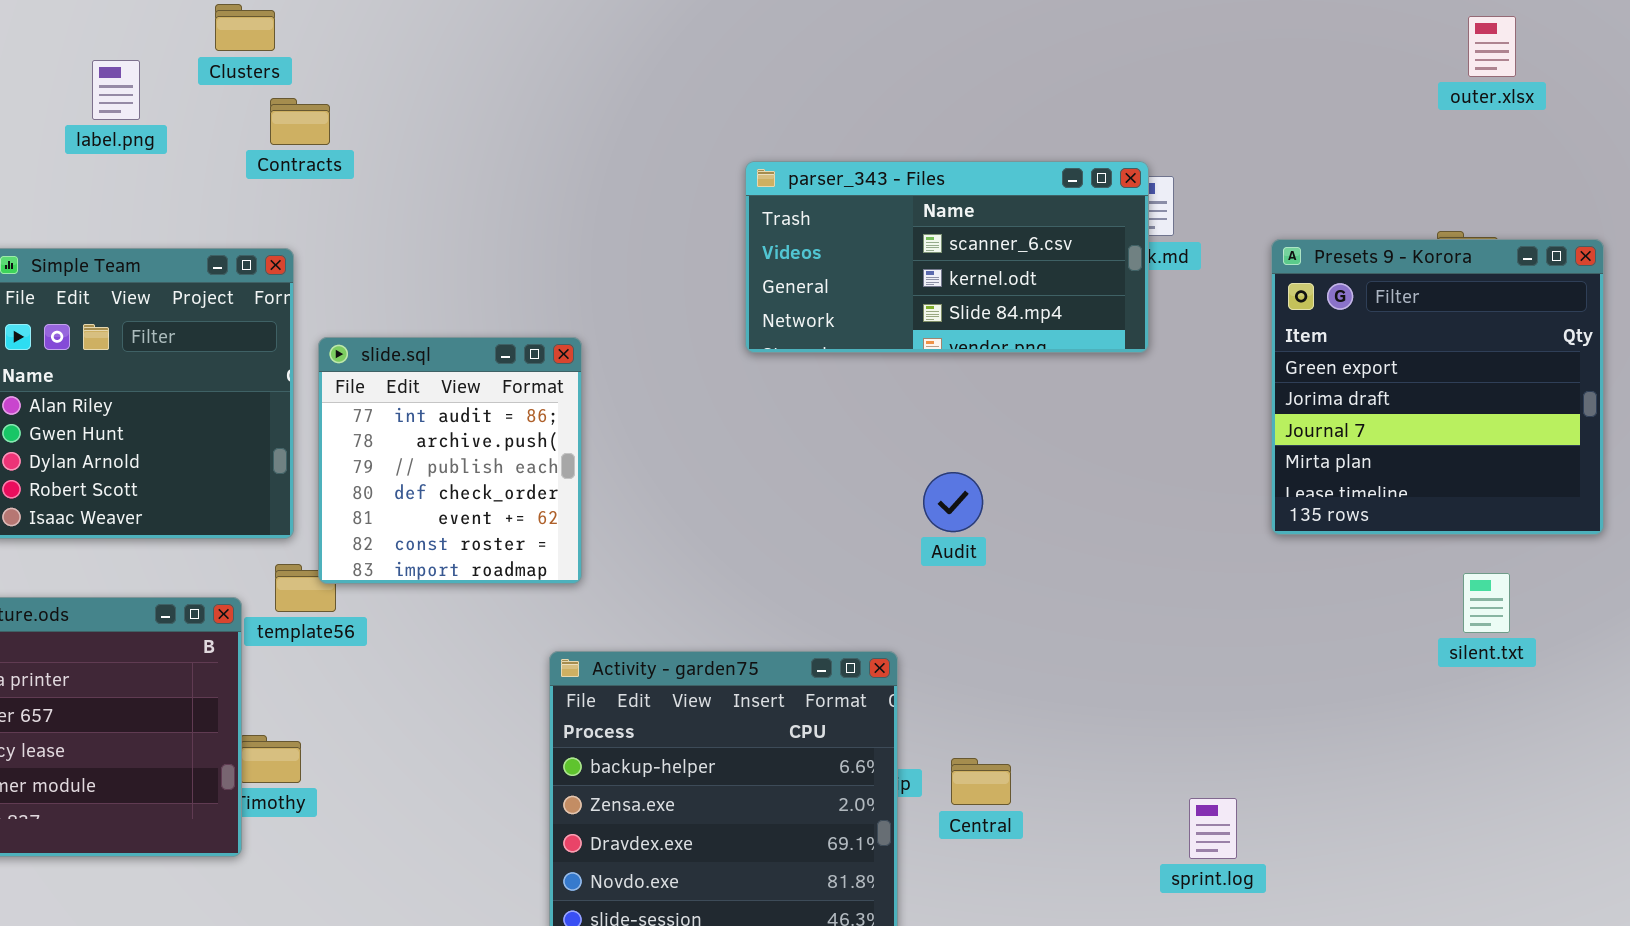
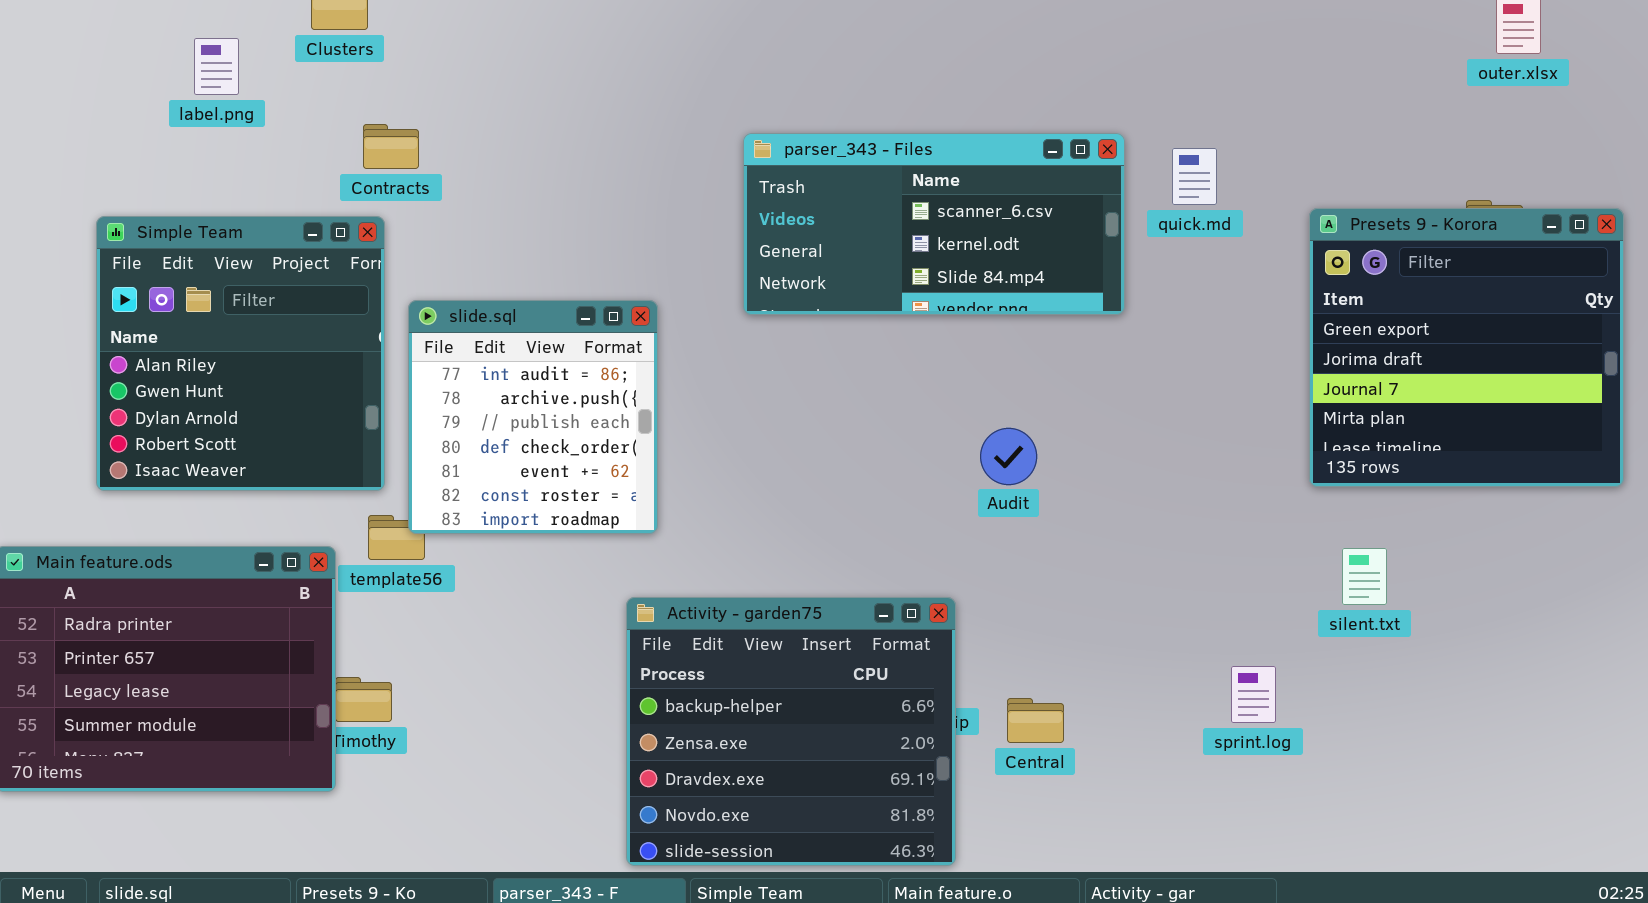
Contracts: [270,98,330,145] -> [363,124,419,169], moved
parser_343 - Files: [745,161,1149,353] -> [743,133,1125,315], moved
silent.txt: [1463,573,1510,633] -> [1342,548,1387,605], moved
sprint.log: [1189,798,1237,859] -> [1231,666,1276,723], moved

